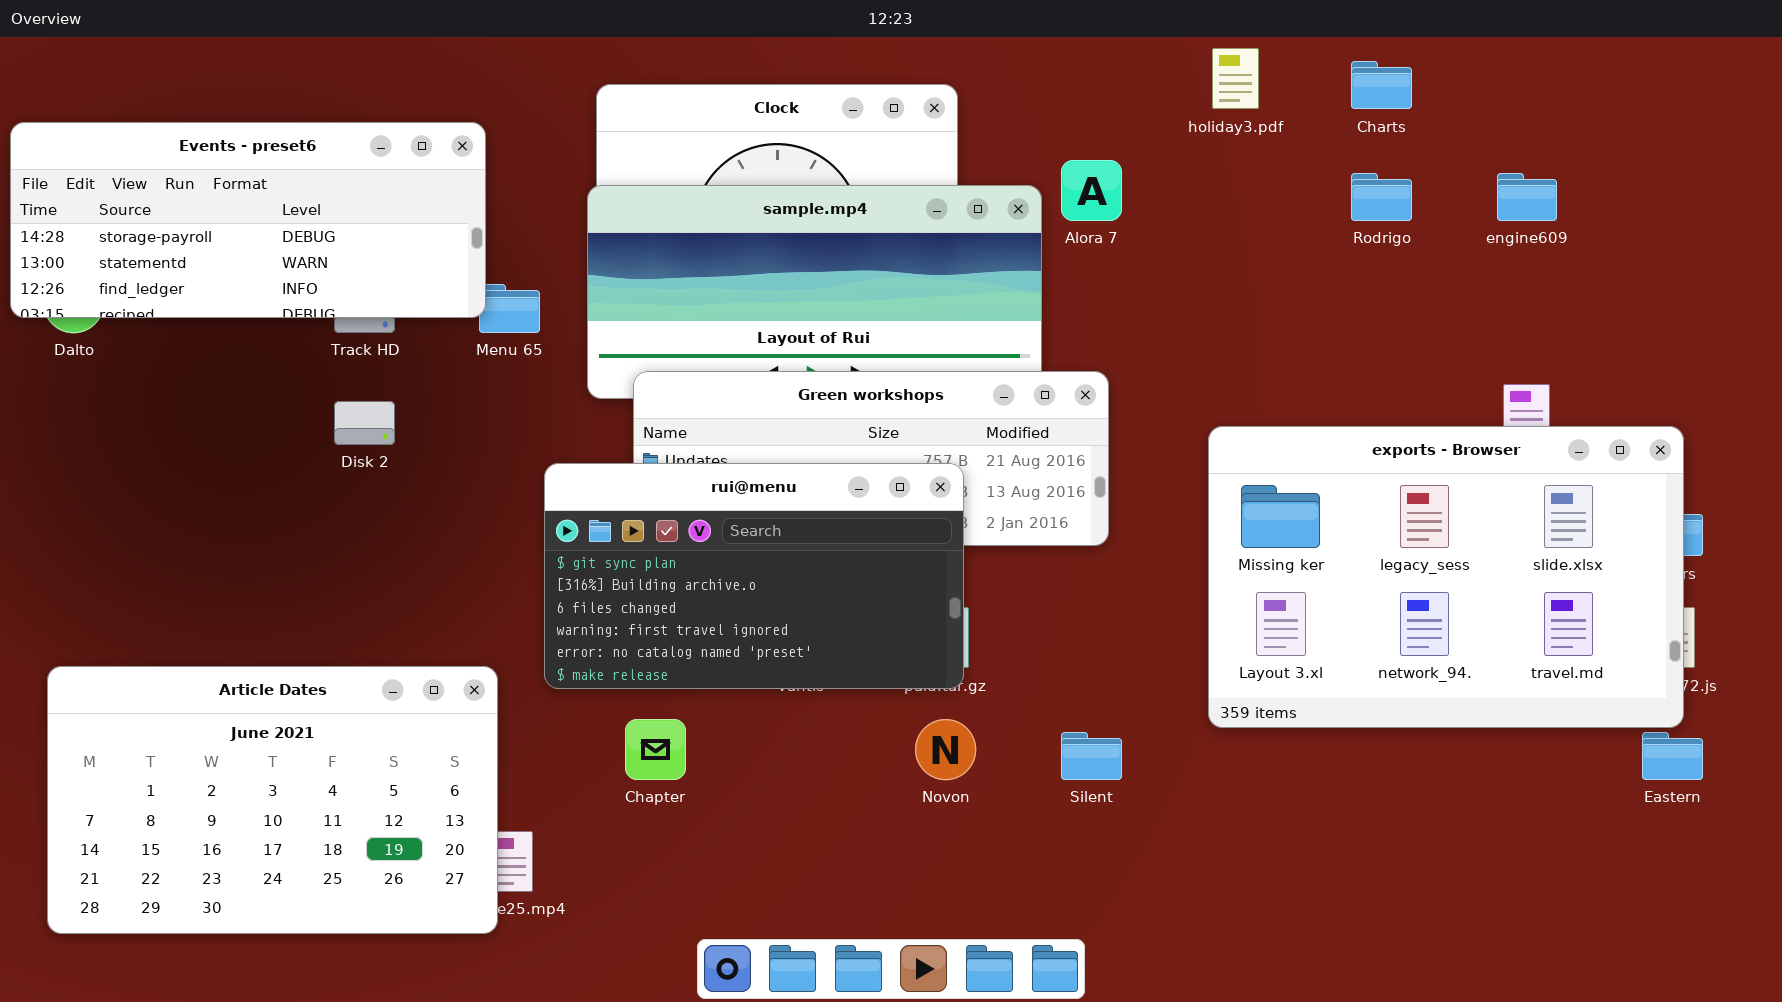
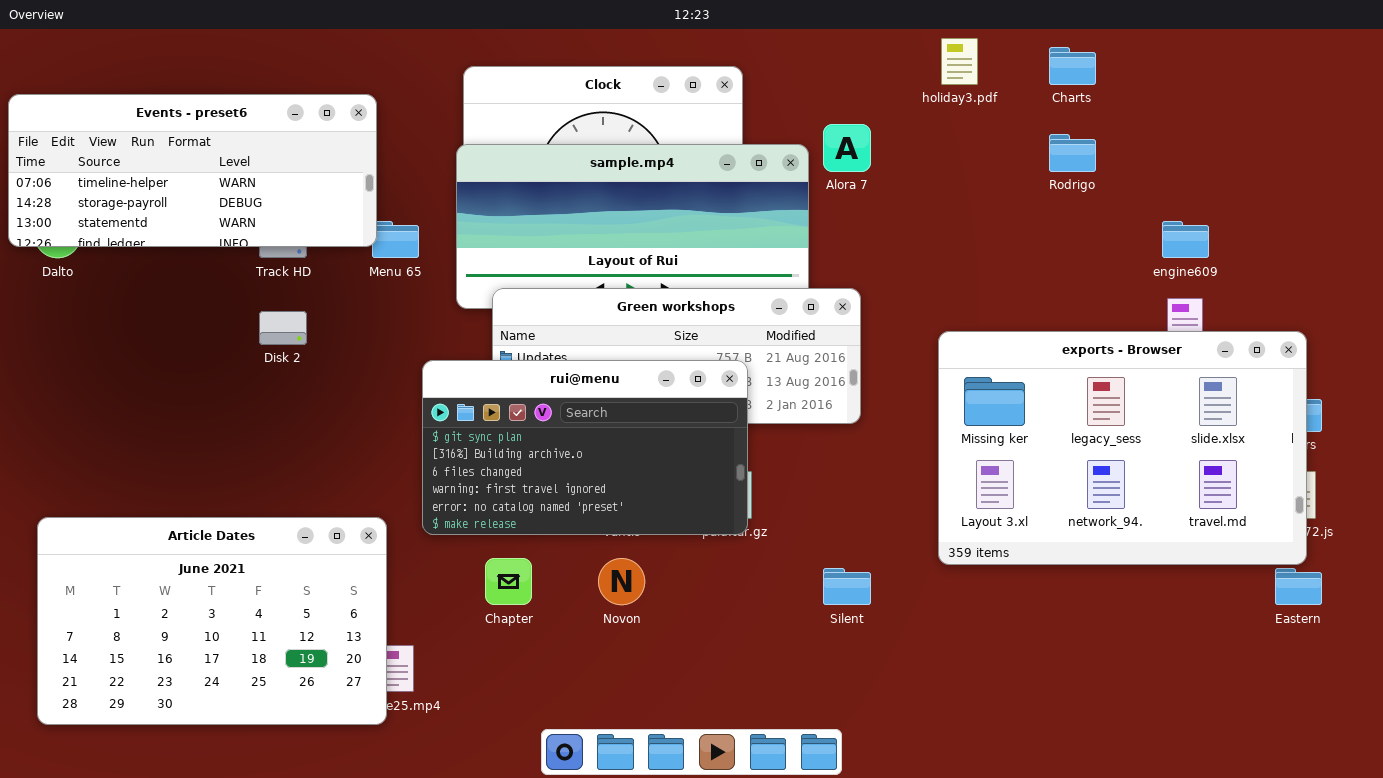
Events - preset6: [10,122,486,318] -> [8,94,377,247], scrolled up 1 row
engine609: [1497,173,1557,221] -> [1162,221,1209,258], moved
Novon: [915,719,976,780] -> [598,558,645,605], moved

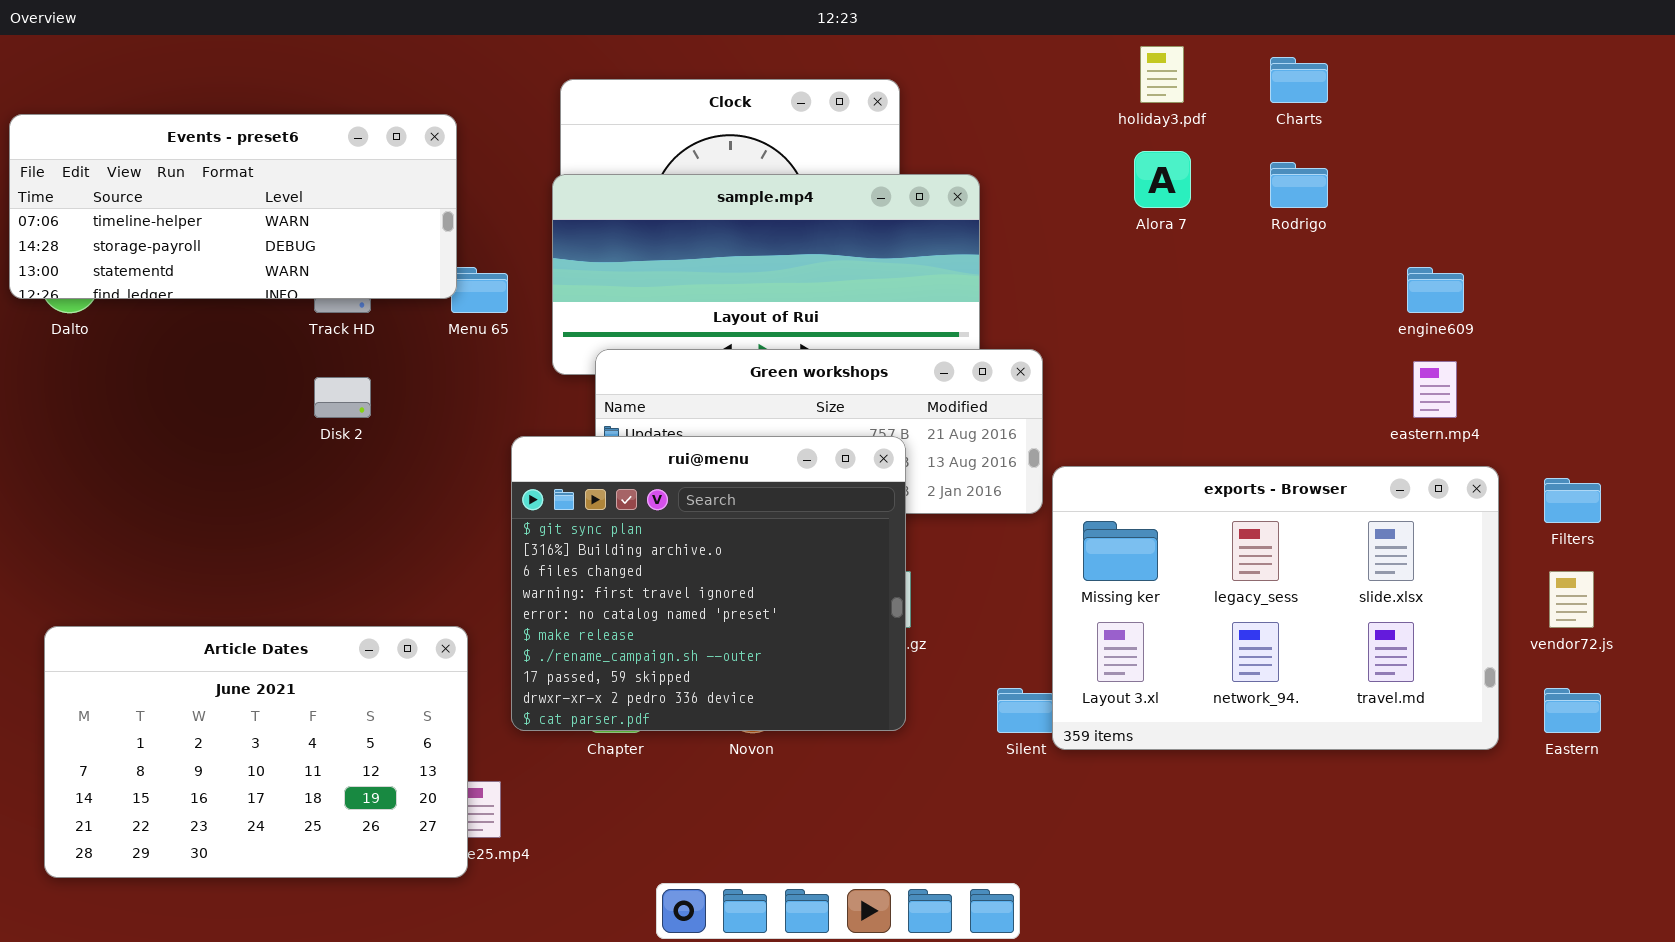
Alora 7: [823,124,871,172] -> [1134,151,1191,208], moved
exports - Browser: [938,331,1307,565] -> [1052,466,1499,750], moved
rui@menu: [422,360,748,535] -> [511,436,906,731], resized

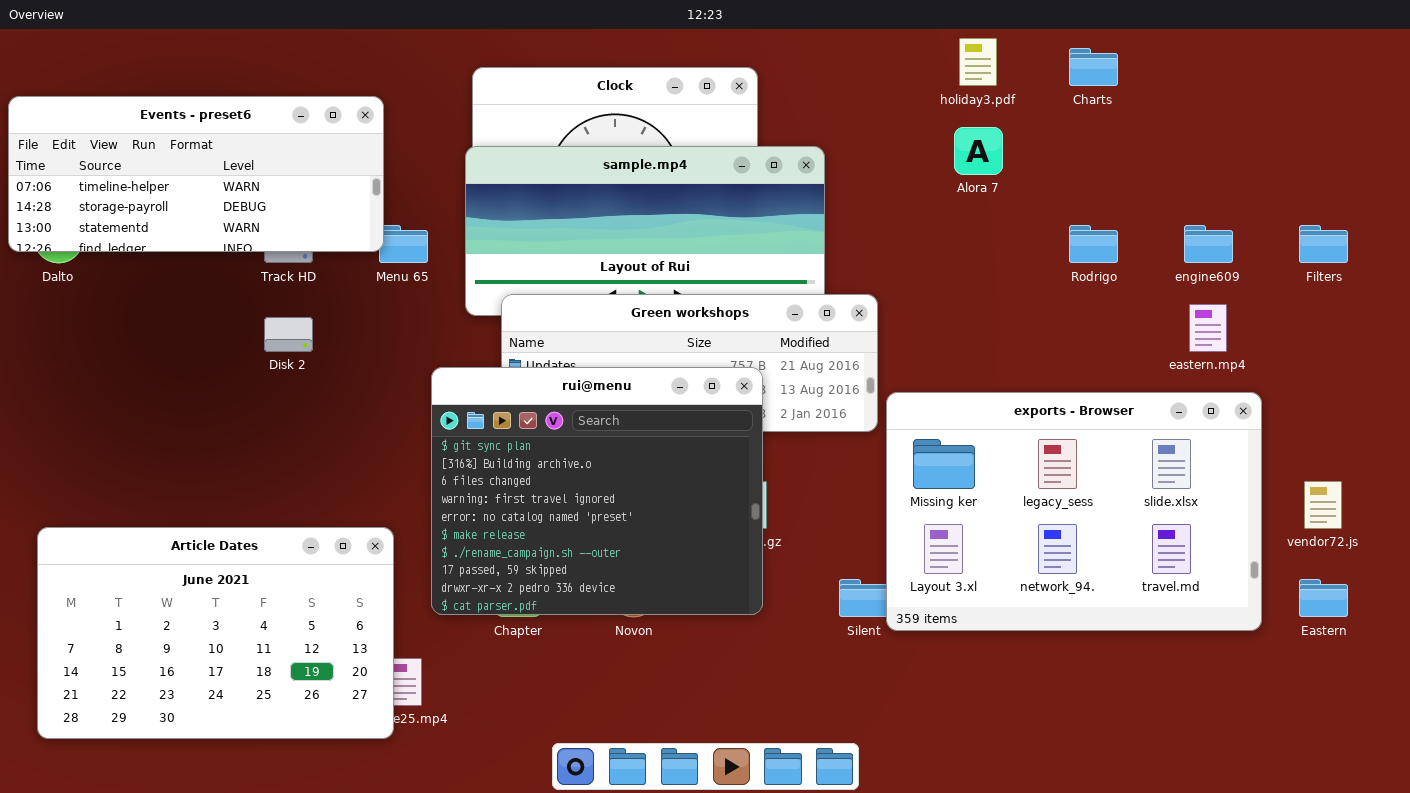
Rodrigo: [1270,162,1328,208] -> [1069,225,1118,263], moved
Filters: [1544,478,1601,523] -> [1299,225,1348,263], moved

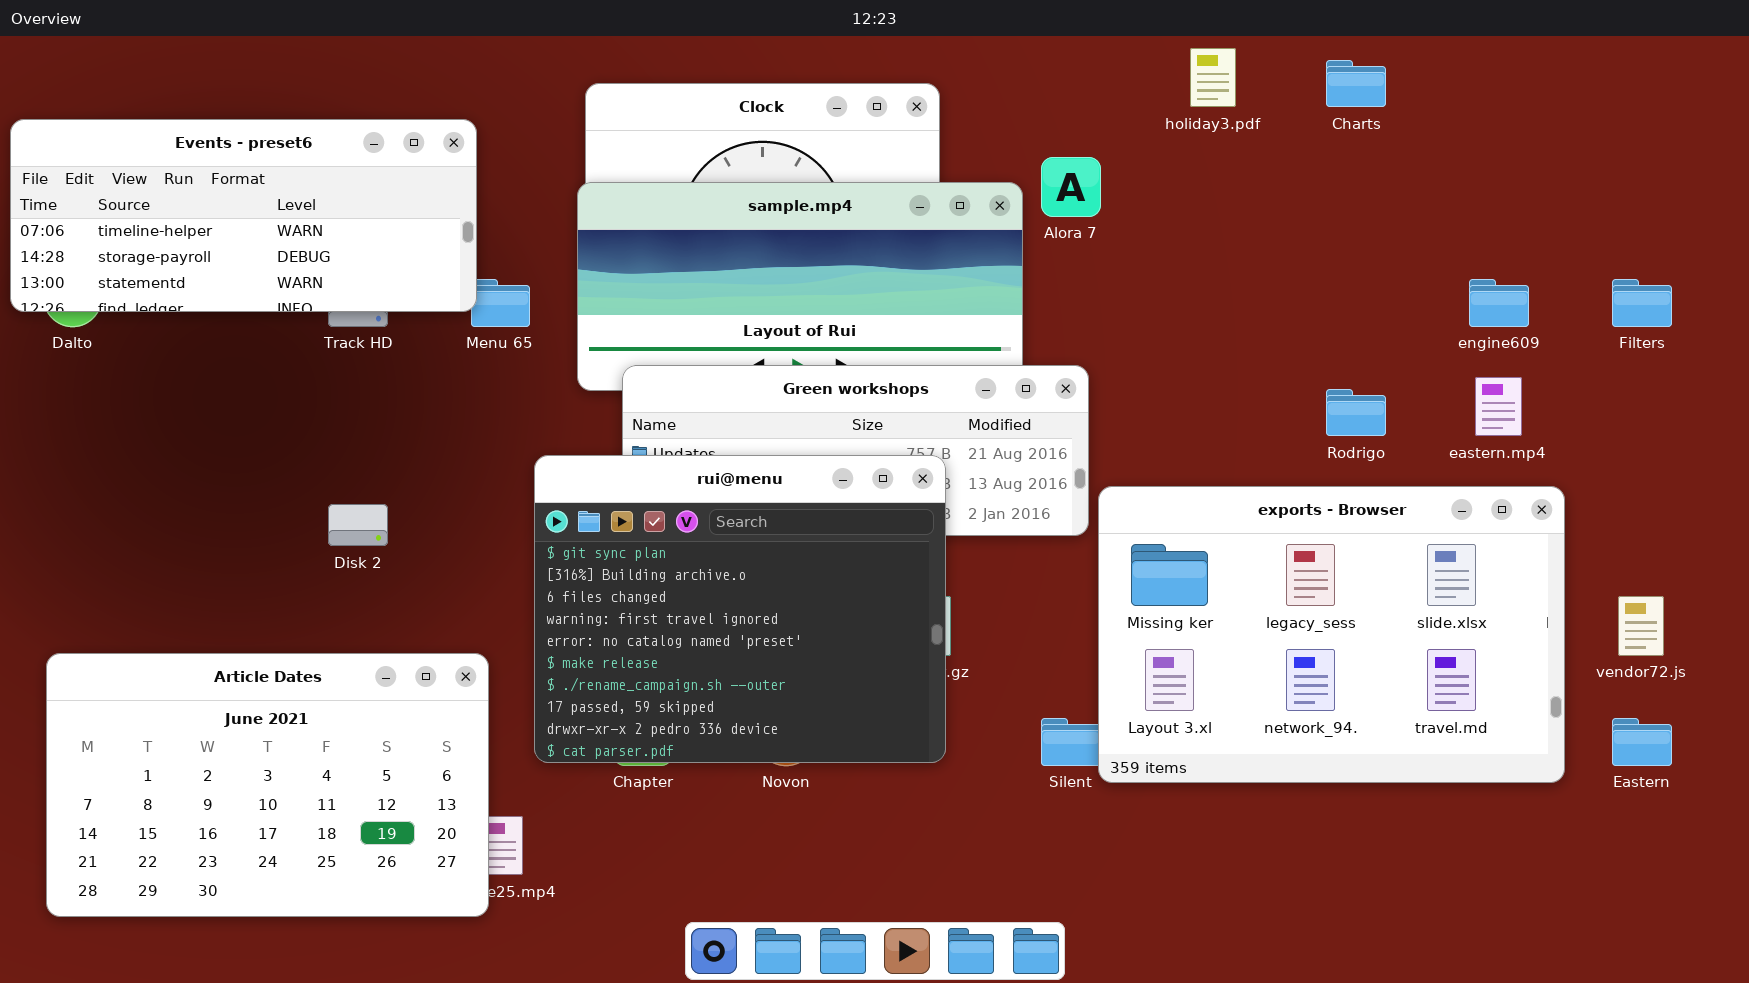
Alora 7: [954,127,1003,175] -> [1041,157,1101,217], moved
Rodrigo: [1069,225,1118,263] -> [1326,389,1386,436], moved
Disk 2: [264,317,313,352] -> [328,504,388,546], moved

